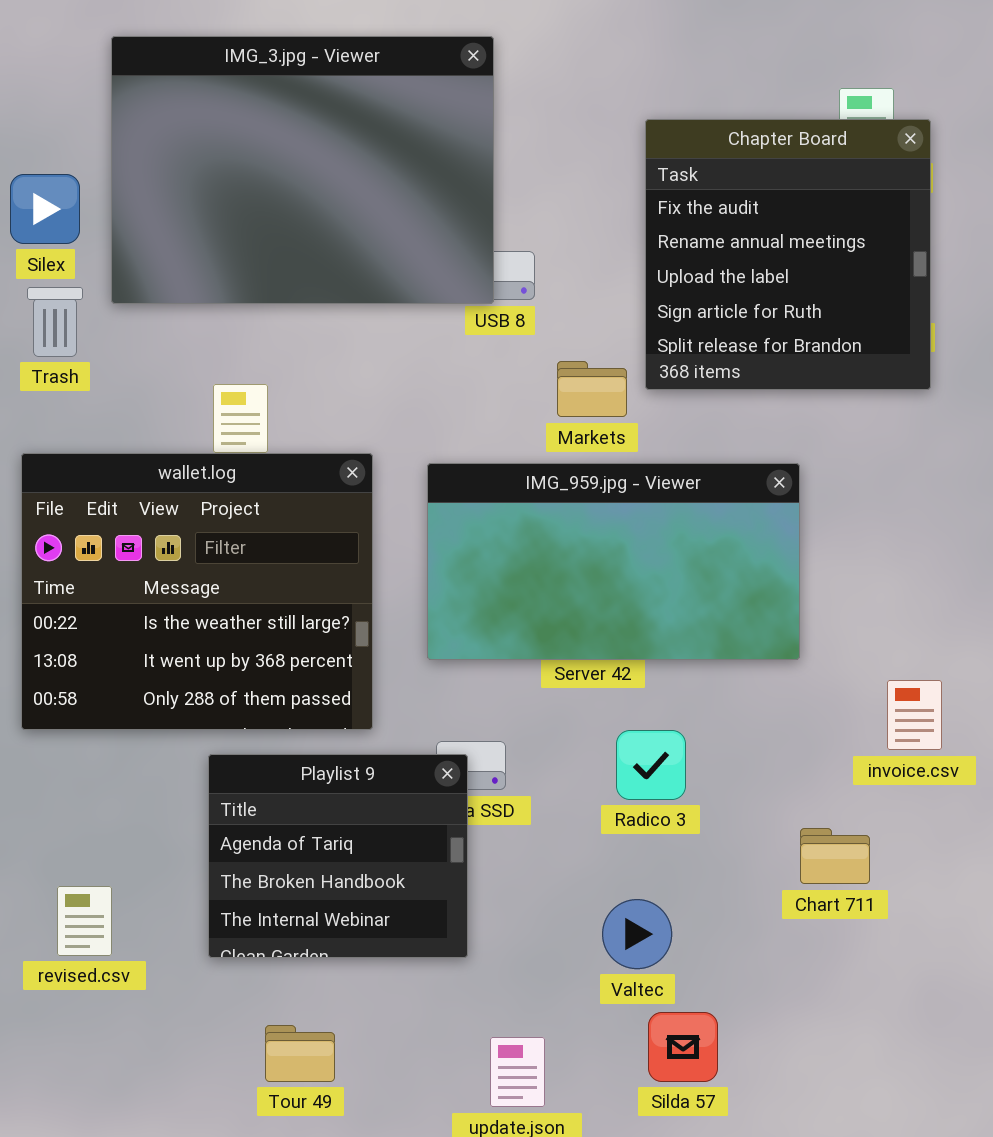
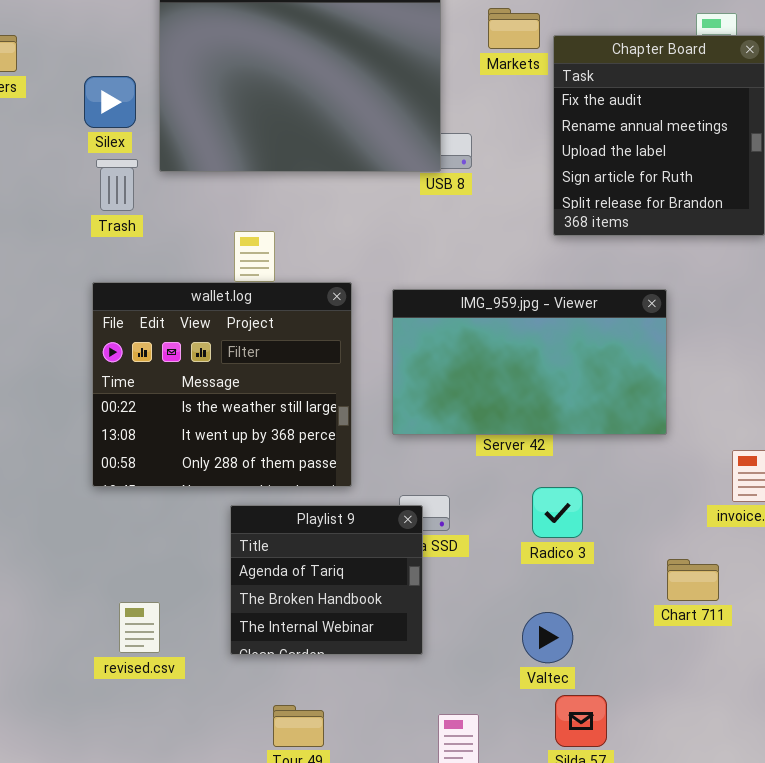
Markets: [557,361,627,417] -> [488,8,540,49], moved

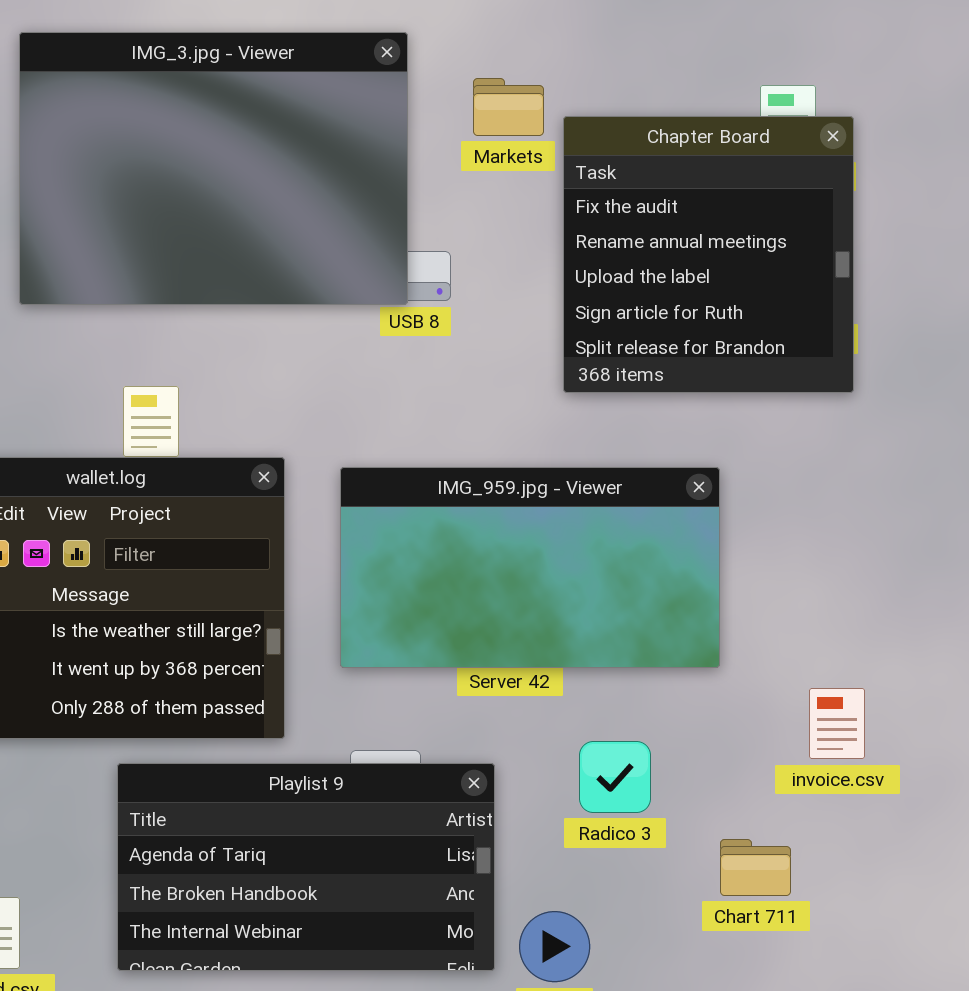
Radico 3: [532,487,583,538] -> [579,741,651,813], moved
Playlist 9: [230,505,423,655] -> [117,763,495,971], resized

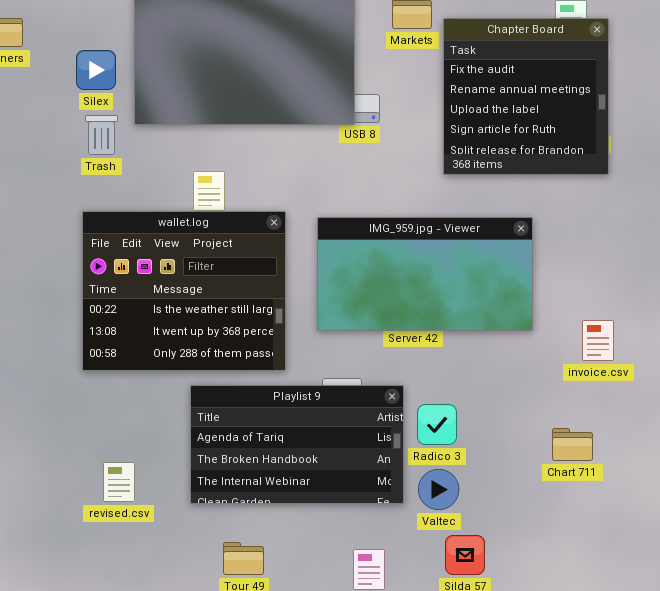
invoice.csv: [809,688,865,759] -> [582,320,614,361], moved
Radico 3: [579,741,651,813] -> [417,404,457,445], moved
Chart 711: [720,839,791,896] -> [552,428,593,461], moved

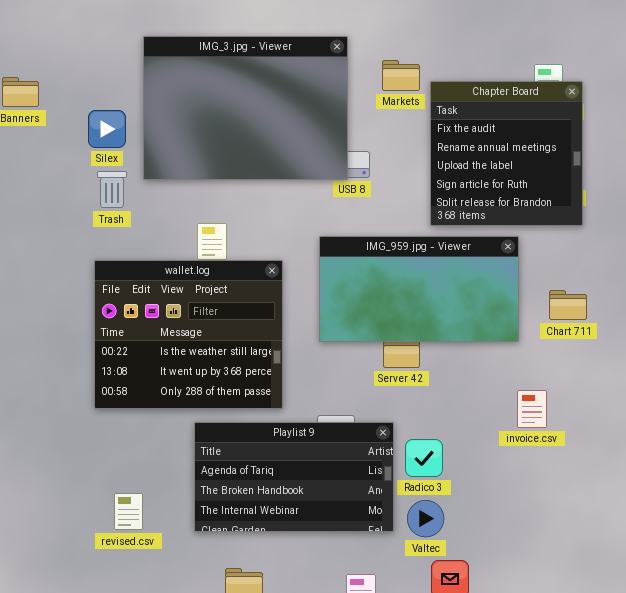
IMG_959.jpg - Viewer: [317,217,533,331] -> [319,236,519,342], moved
invoice.csv: [582,320,614,361] -> [517,390,547,428], moved
Chart 711: [552,428,593,461] -> [549,290,587,320], moved

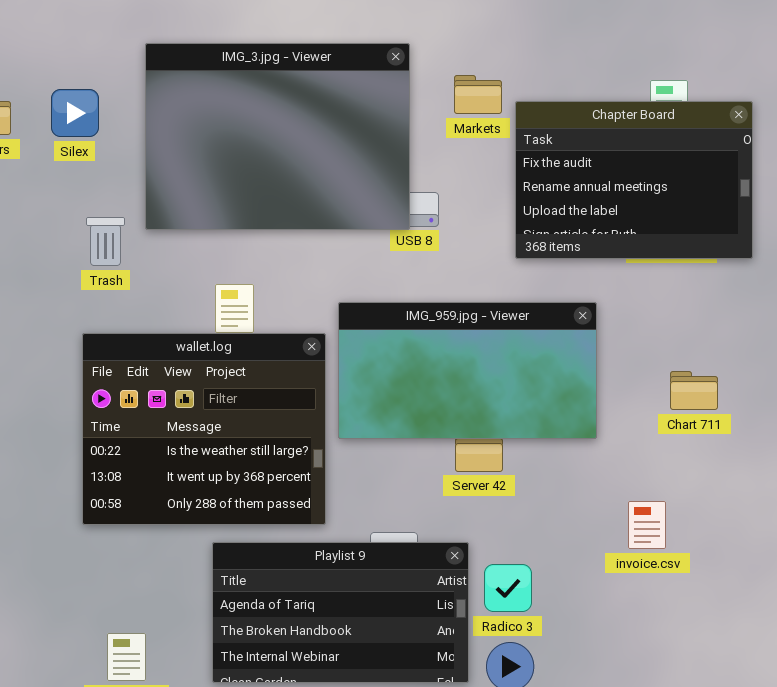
Chapter Board: [430,81,583,226] -> [515,101,753,259], resized
Silex: [88,110,126,148] -> [51,89,99,137], moved
IMG_959.jpg - Viewer: [319,236,519,342] -> [338,302,597,439], moved

